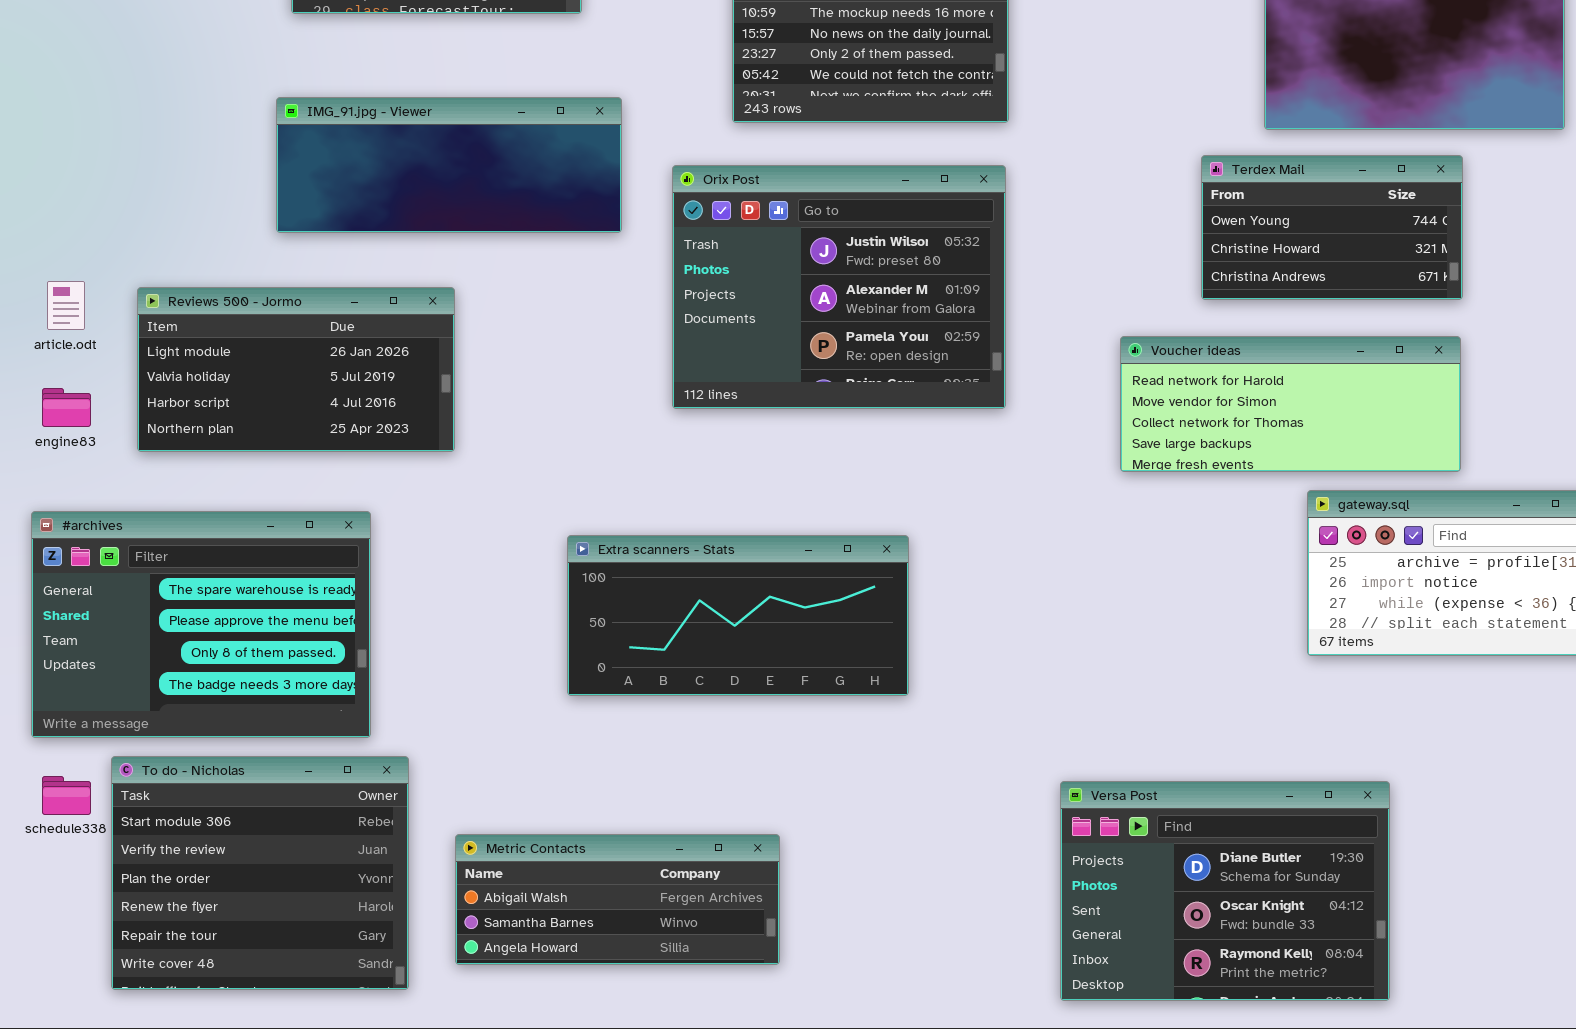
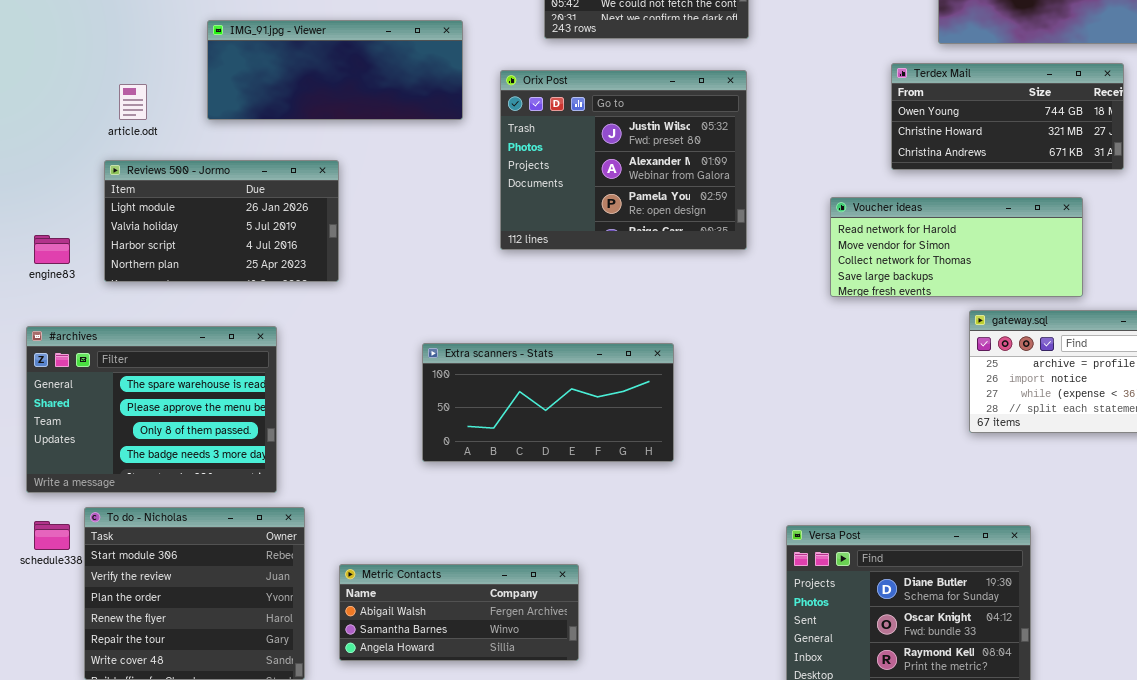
Terdex Mail: [1201,155,1463,300] -> [891,63,1124,170], resized
article.odt: [47,281,85,330] -> [119,84,147,120], moved

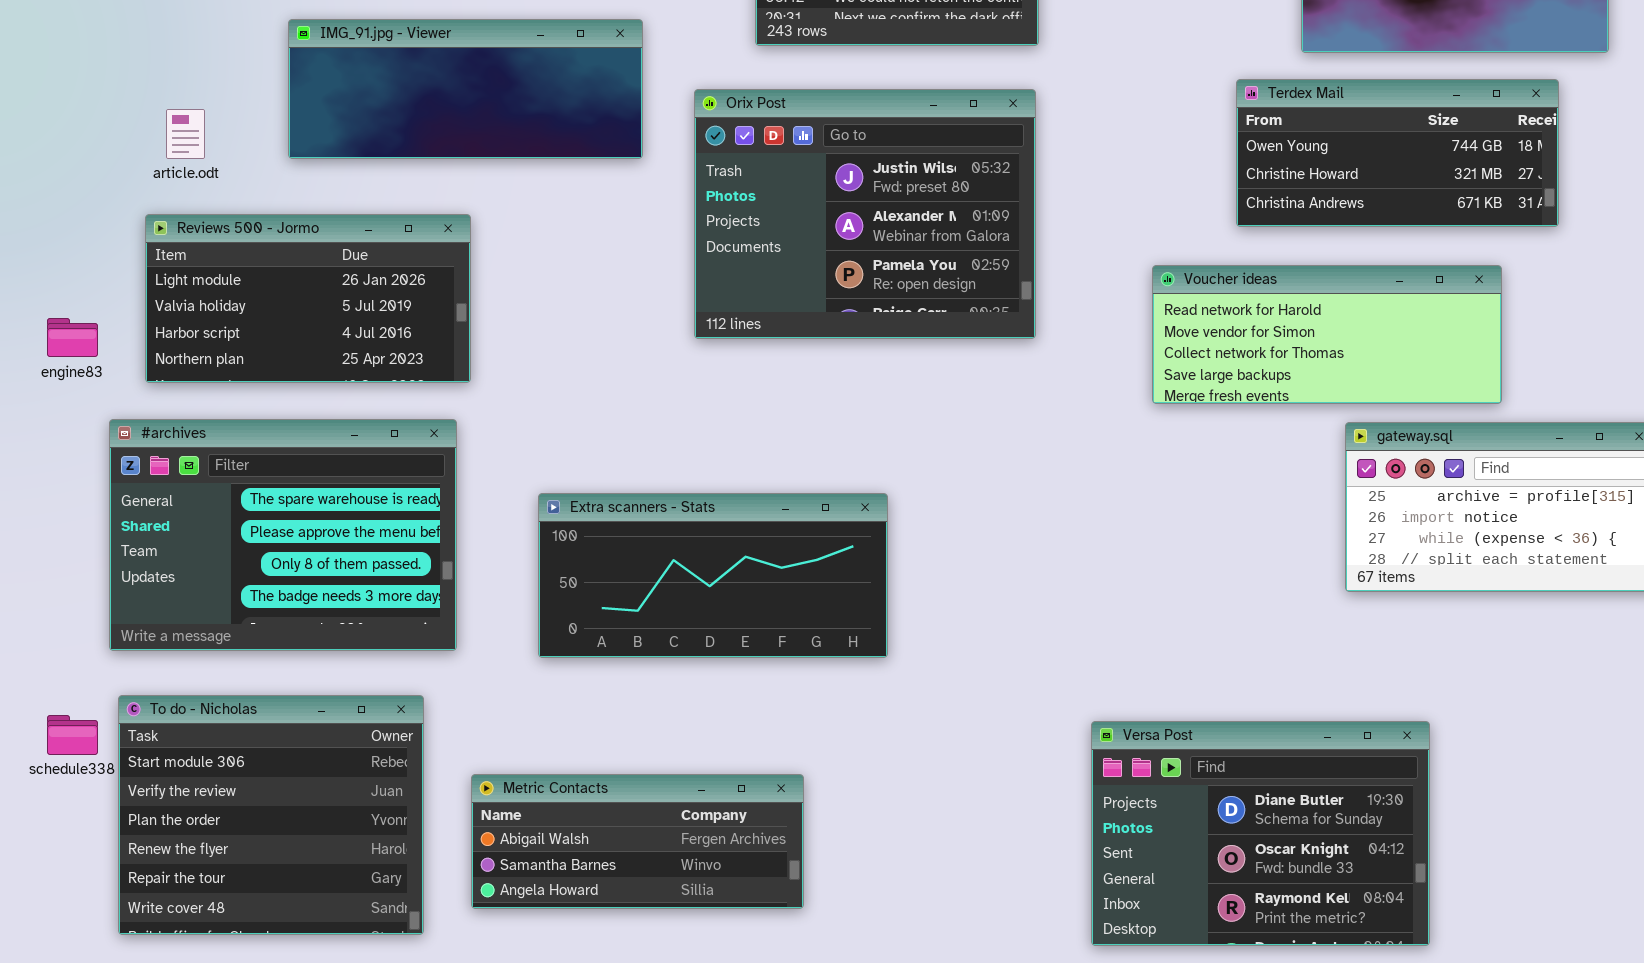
#archives: [26,326,277,493] -> [109,419,457,651], moved
Extra scanners - Stats: [422,343,674,462] -> [538,493,888,658], moved

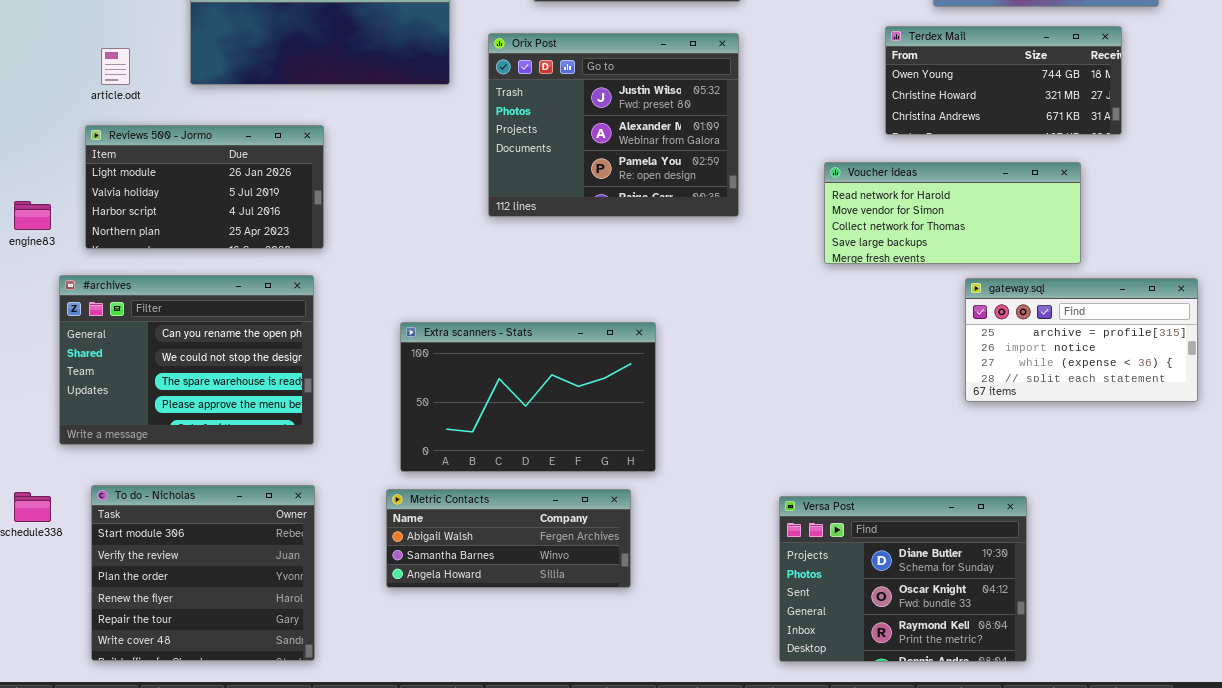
#archives: [109,419,457,651] -> [59,275,314,445], scrolled up 2 rows
Extra scanners - Stats: [538,493,888,658] -> [400,322,656,472], moved, resized
To do - Nicholas: [118,695,424,935] -> [91,485,315,661], moved
Metric Contacts: [471,774,804,909] -> [386,489,631,588], moved

